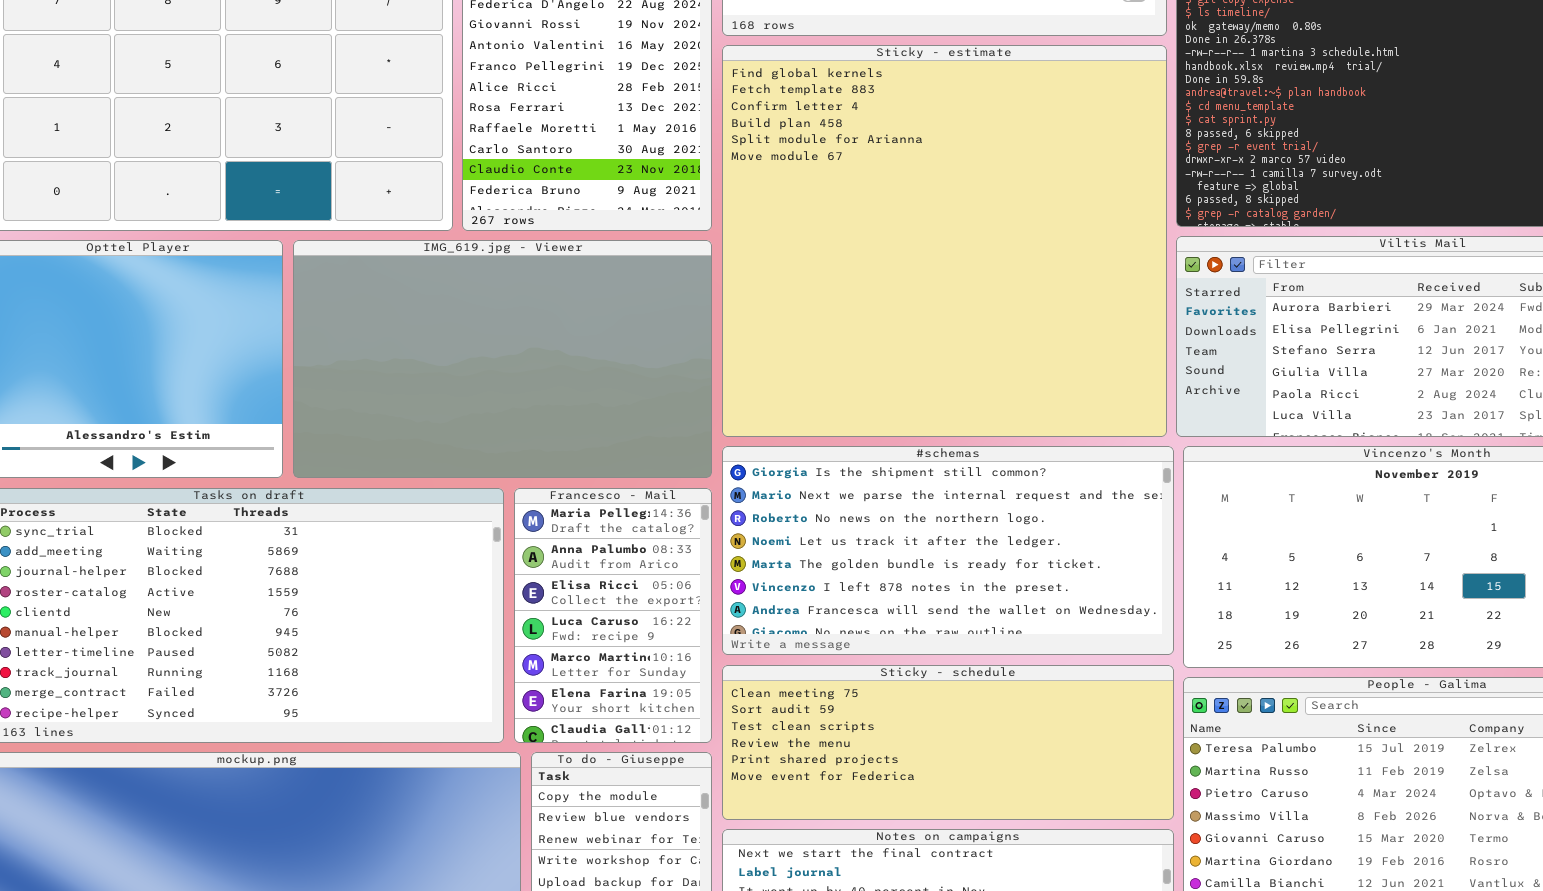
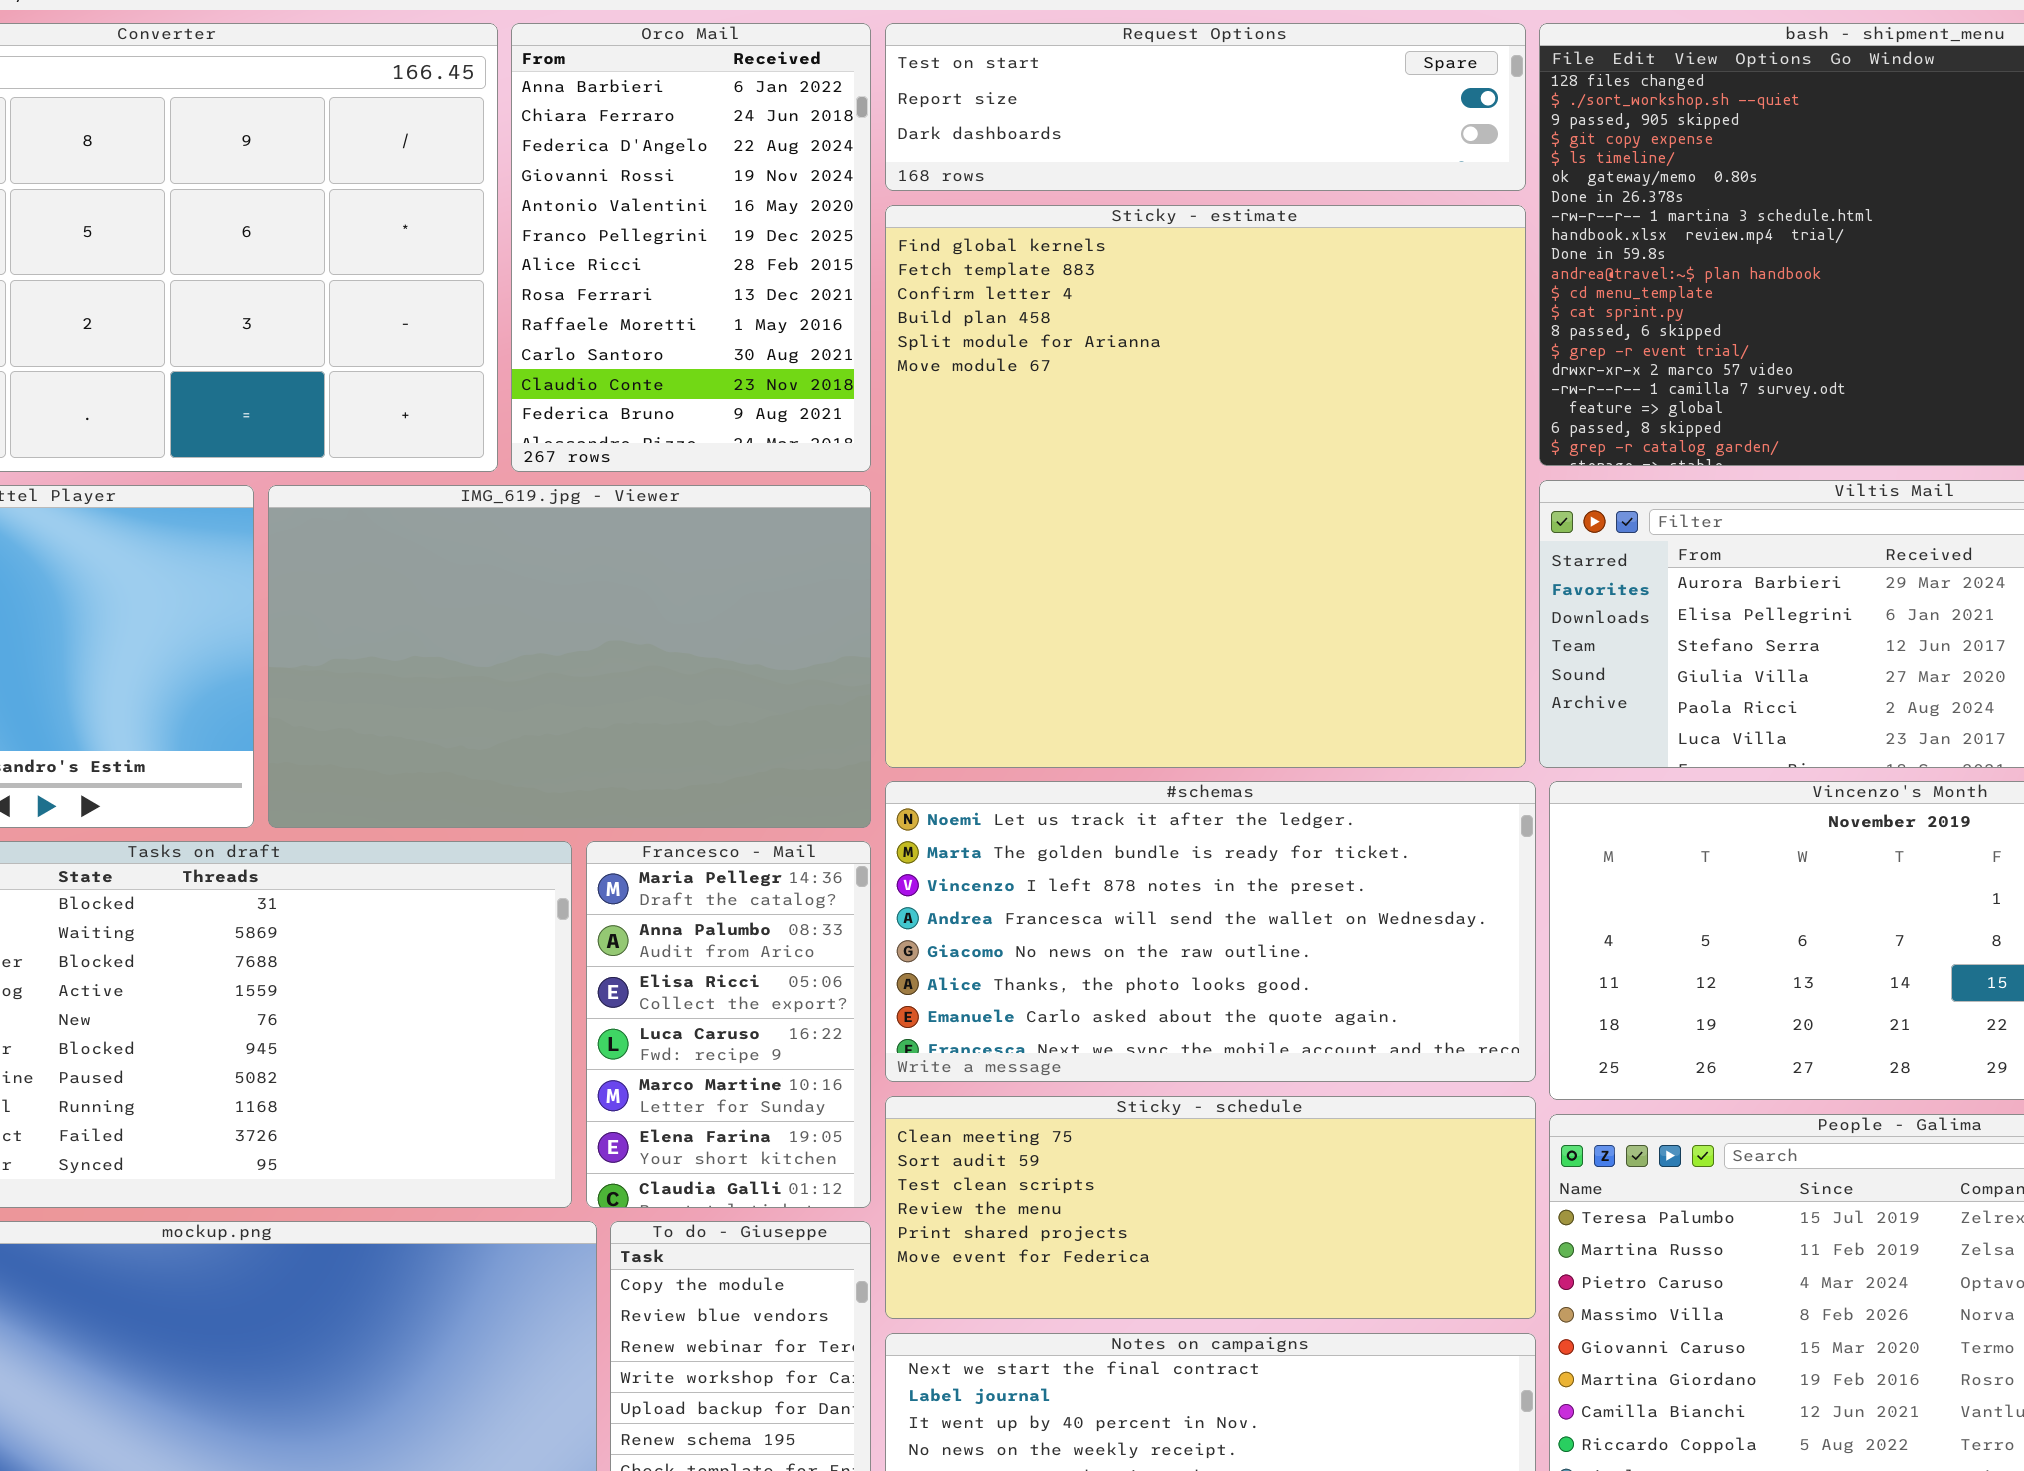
#schemas: [722,446,1174,655] -> [885,781,1536,1082], scrolled down 3 rows

